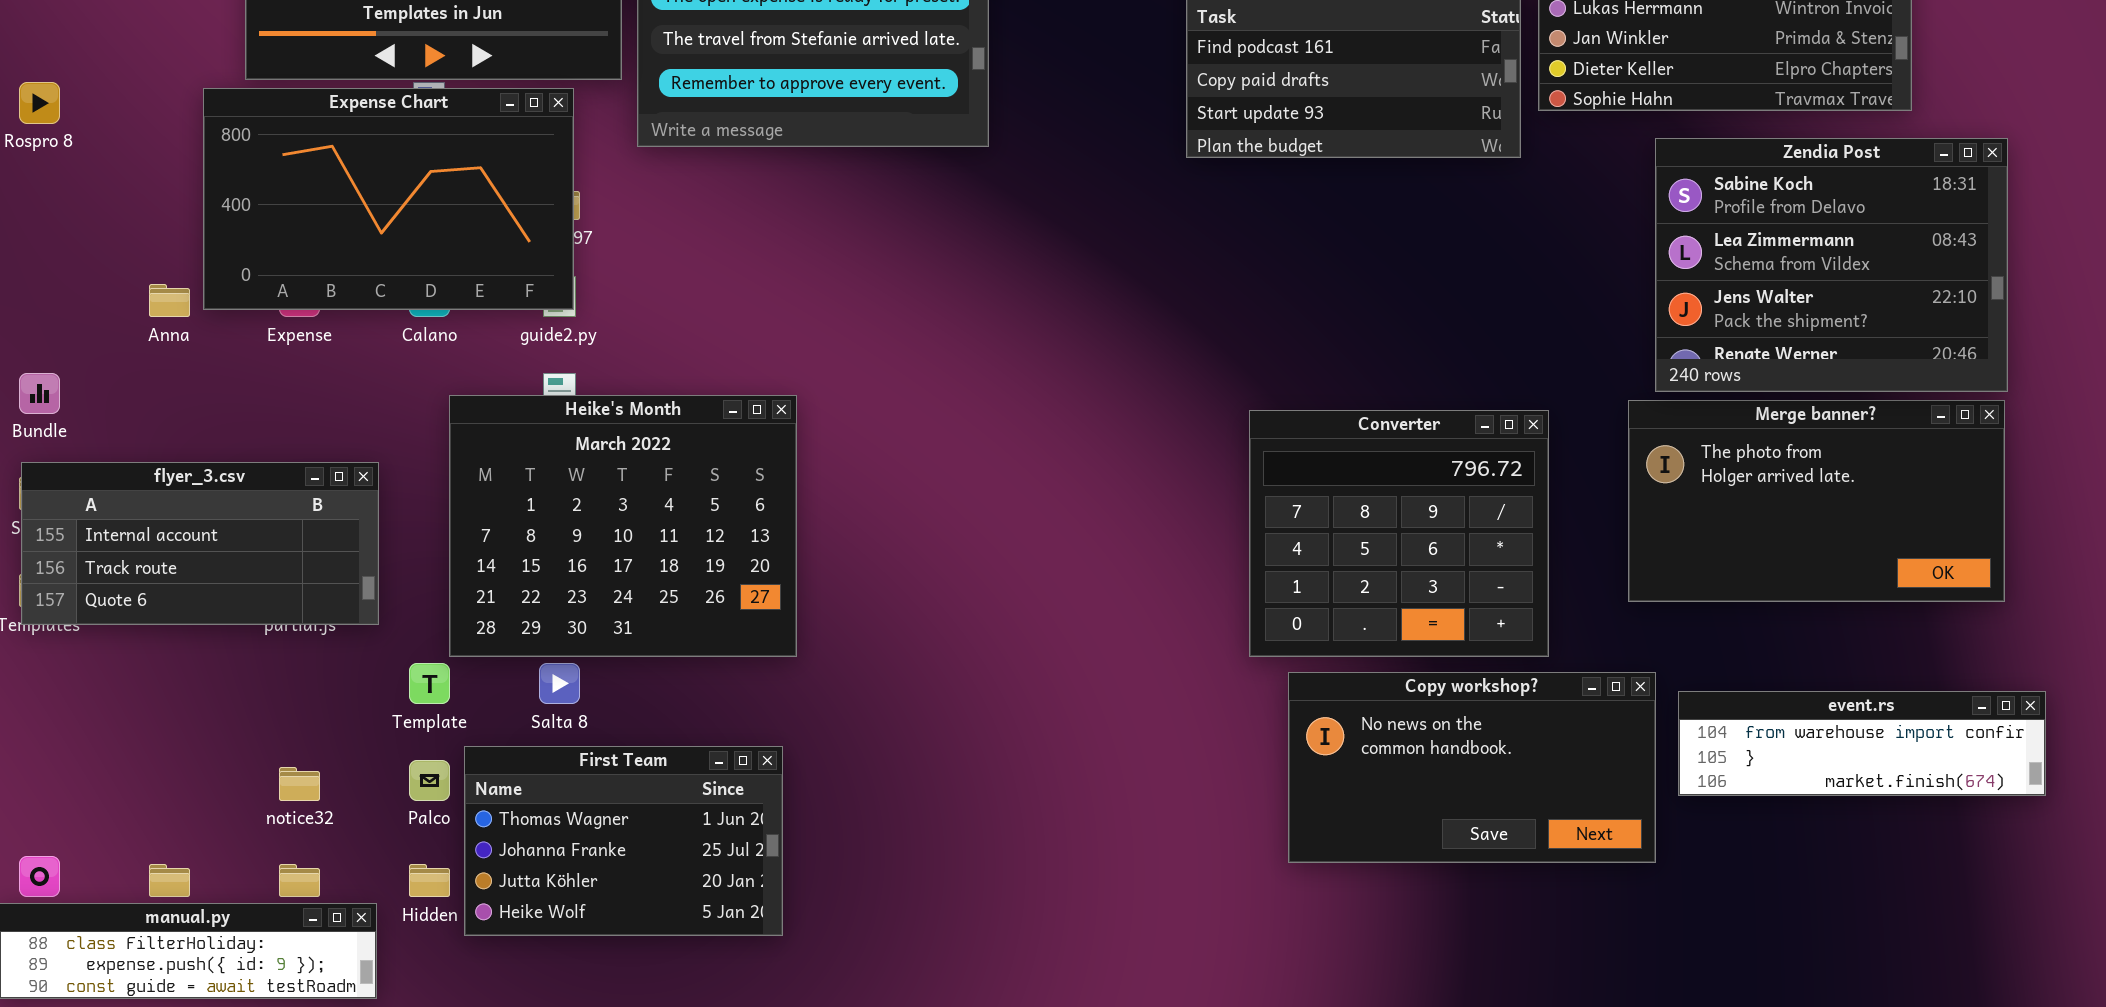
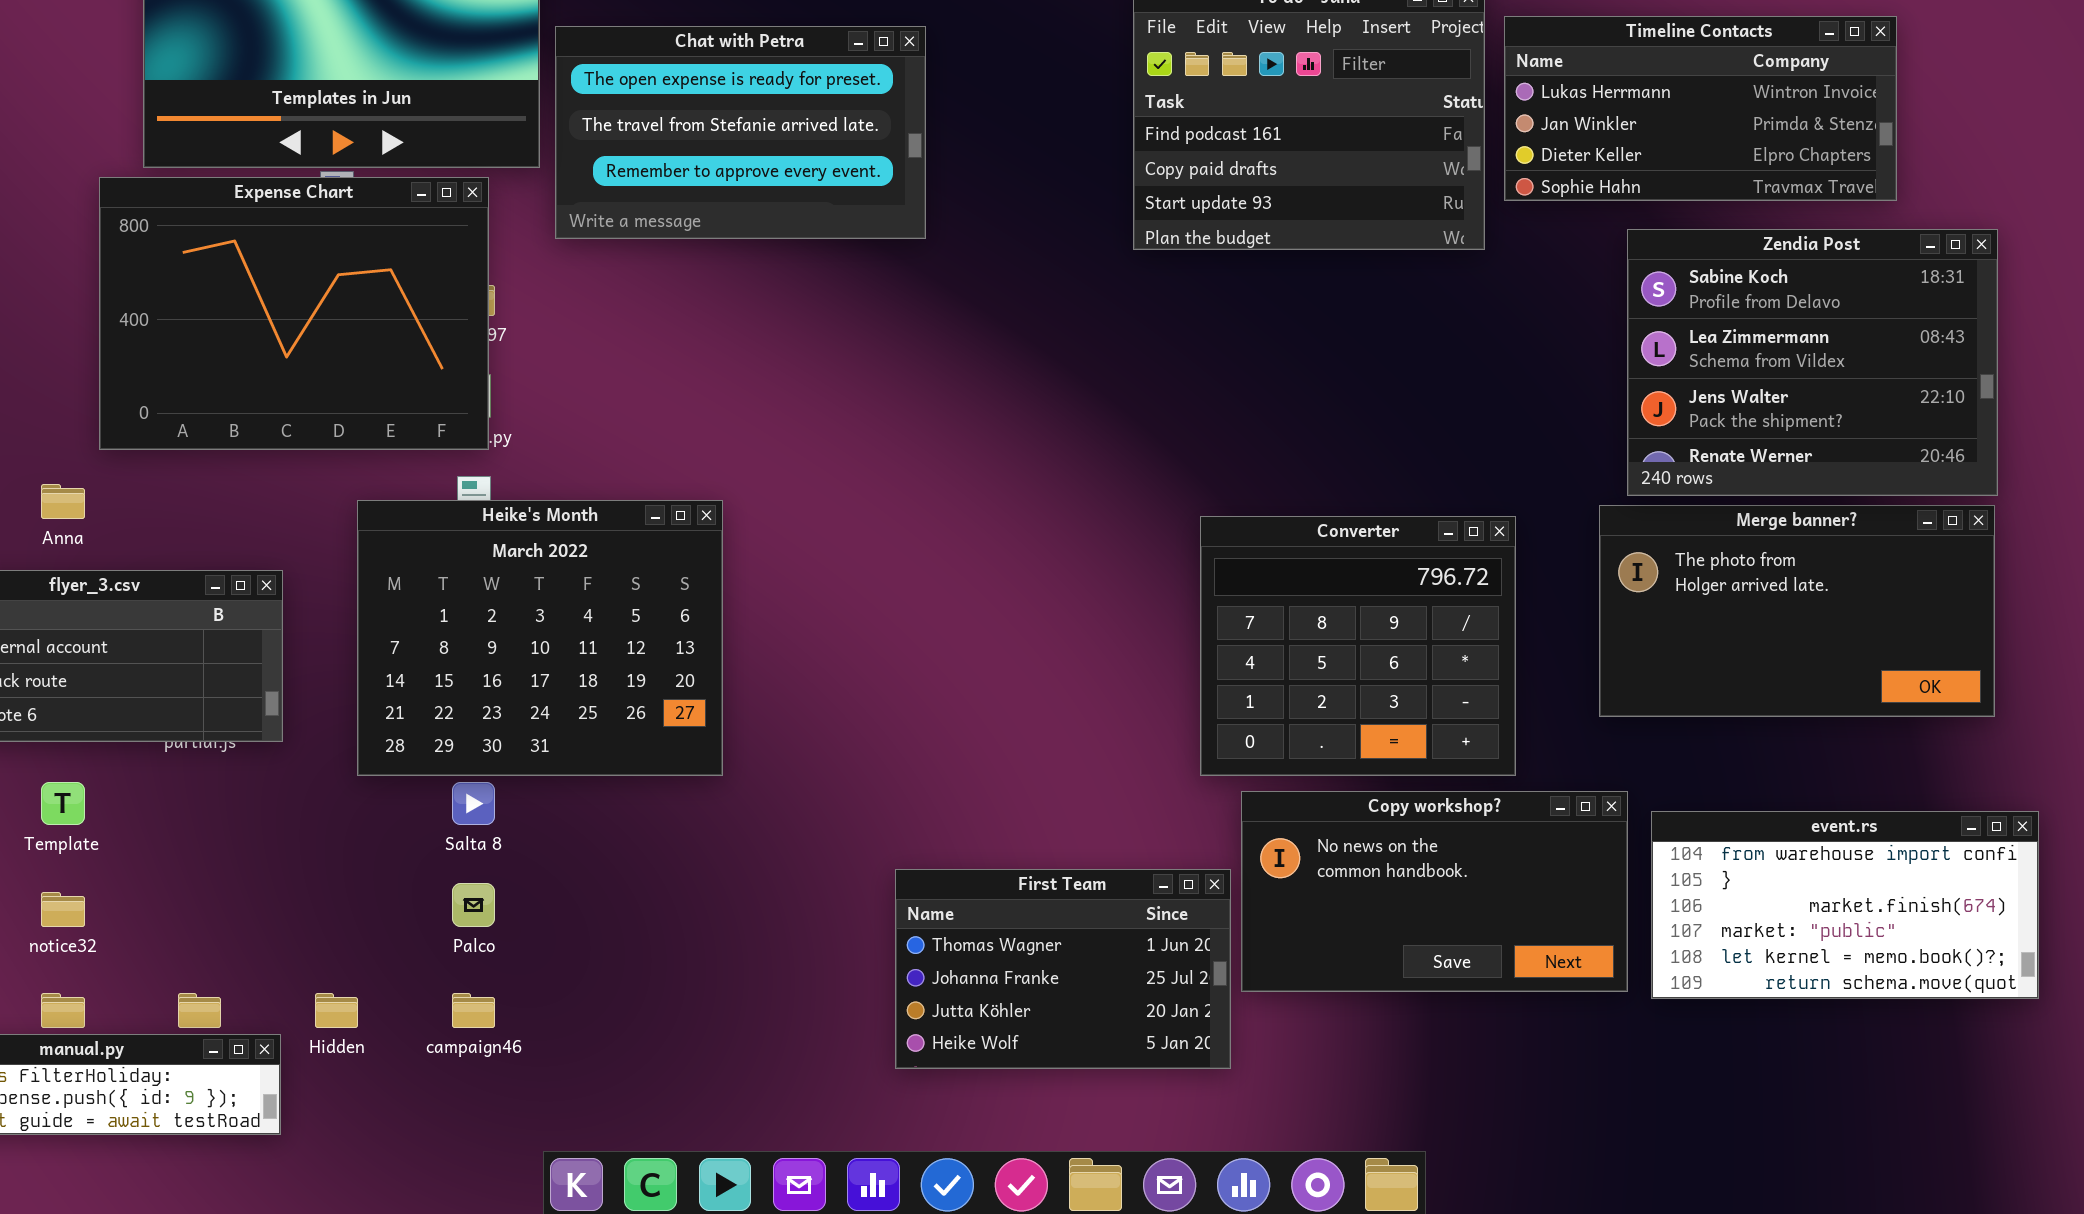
Expense Chart: [203,88,574,310] -> [99,177,489,450], resized
Anna: [149,284,190,317] -> [41,484,85,519], moved
Template: [409,663,450,704] -> [41,782,85,825], moved
event.rs: [1678,691,2046,796] -> [1651,811,2039,999], resized
First Team: [464,746,783,936] -> [895,869,1231,1069], moved
Palco: [409,760,450,801] -> [452,883,495,927], moved
notice32: [279,767,320,801] -> [41,892,85,927], moved

